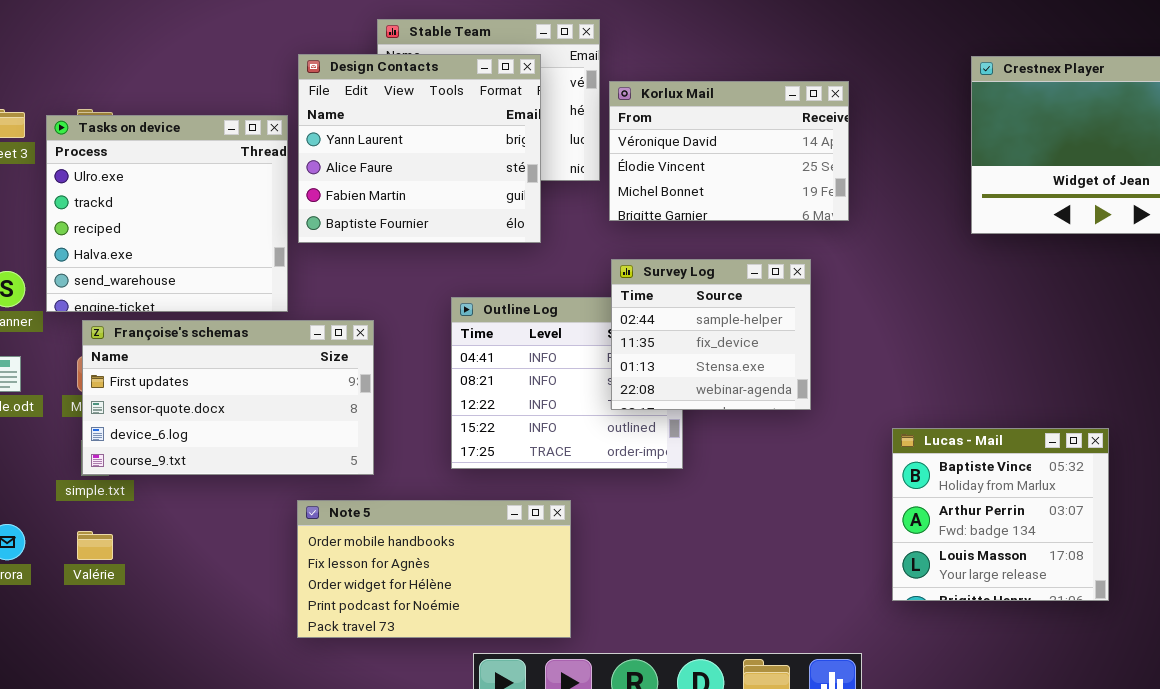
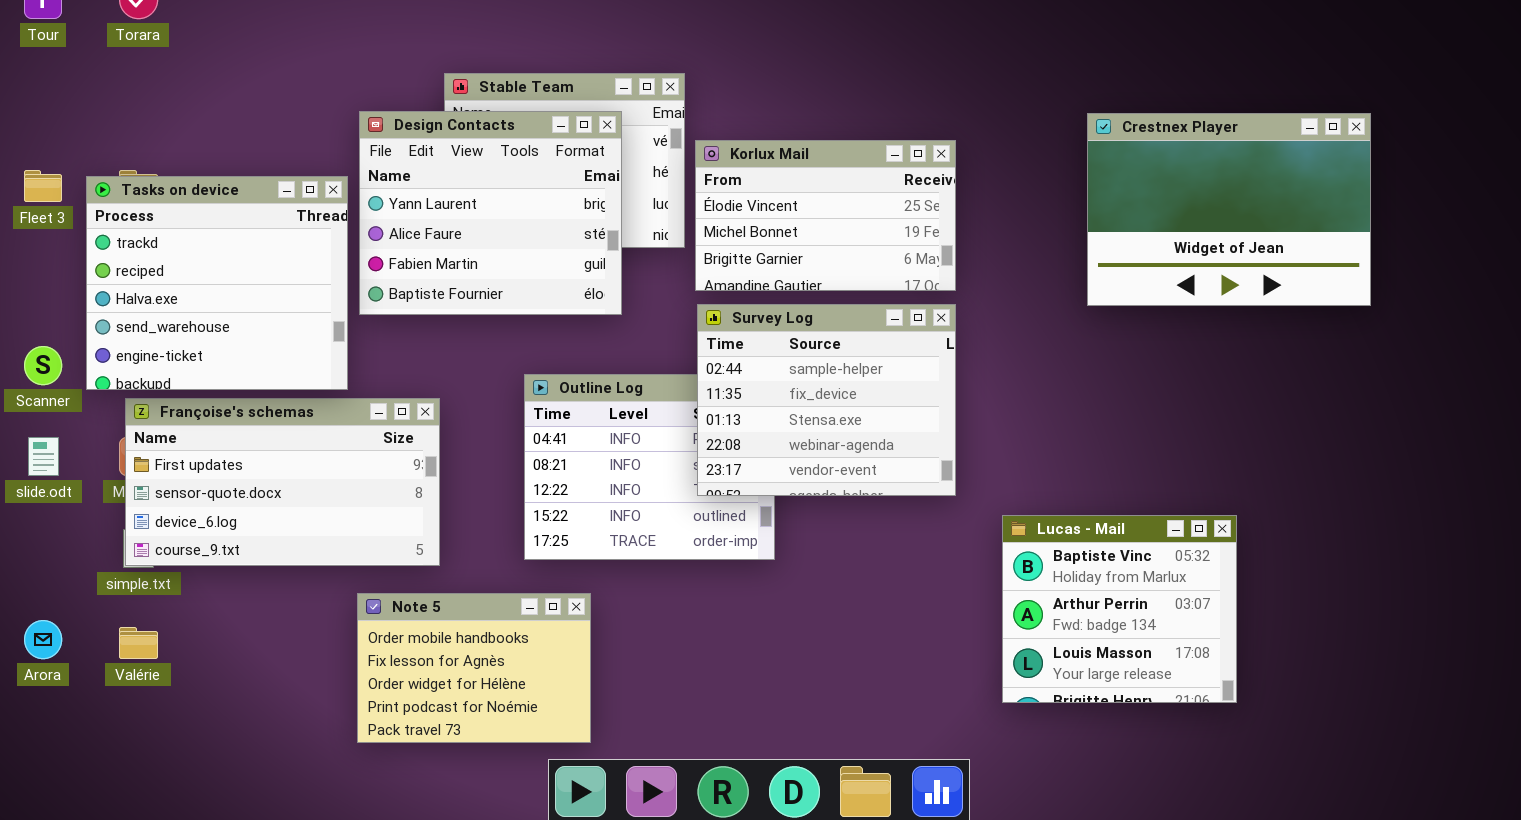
Korlux Mail: [609,81,849,221] -> [695,140,956,291], scrolled down 1 row
Tasks on device: [46,115,288,312] -> [86,176,348,390], scrolled down 1 row
Survey Log: [611,259,811,410] -> [697,304,956,496], resized
Note 5: [297,500,571,638] -> [357,593,591,743], resized

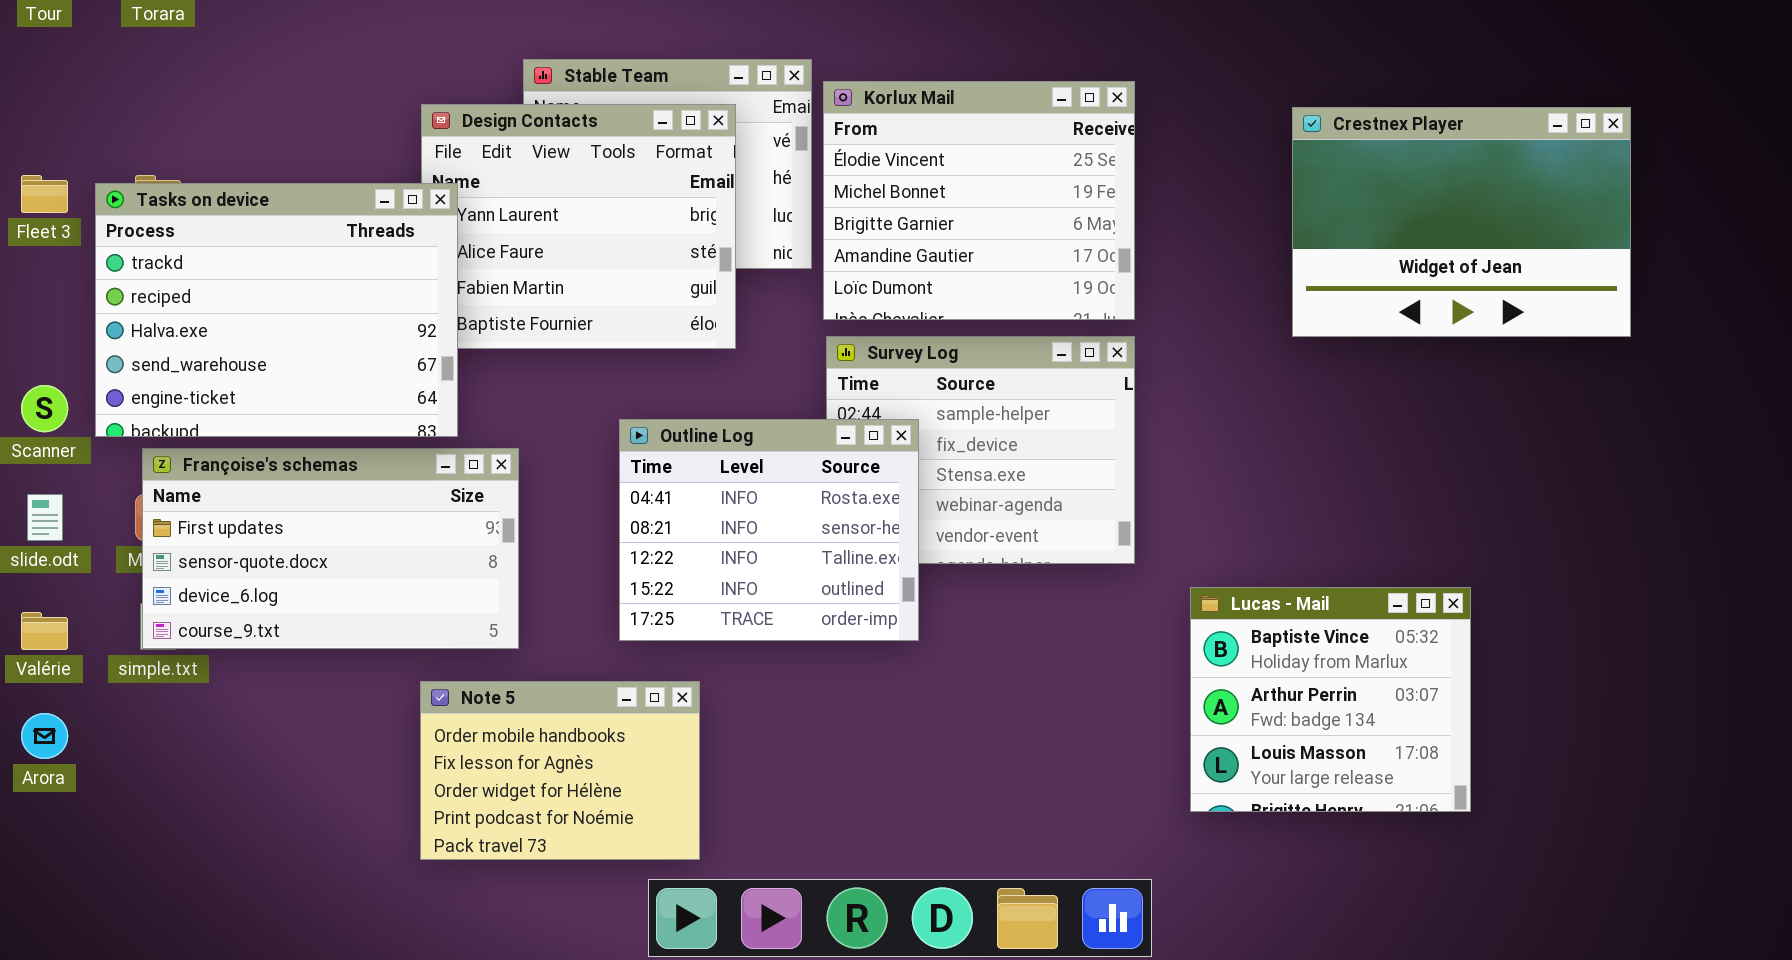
Korlux Mail: [695,140,956,291] -> [823,81,1135,320], resized
Tasks on device: [86,176,348,390] -> [95,183,458,437], resized
Outline Log: [524,374,775,560] -> [619,419,919,641], raised
Valérie: [119,627,158,659] -> [21,612,68,650], moved

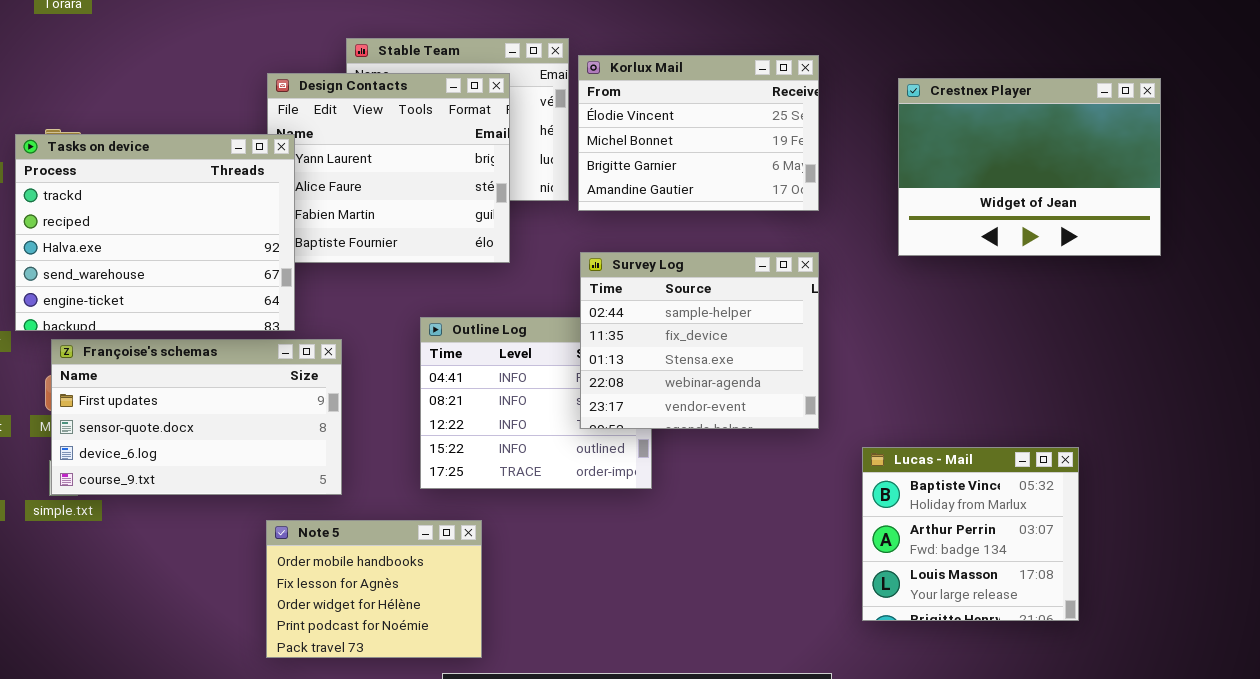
Korlux Mail: [823,81,1135,320] -> [578,55,819,211], resized
Crestnex Player: [1292,107,1631,337] -> [898,78,1161,256], moved
Survey Log: [826,336,1135,564] -> [580,252,819,429], raised

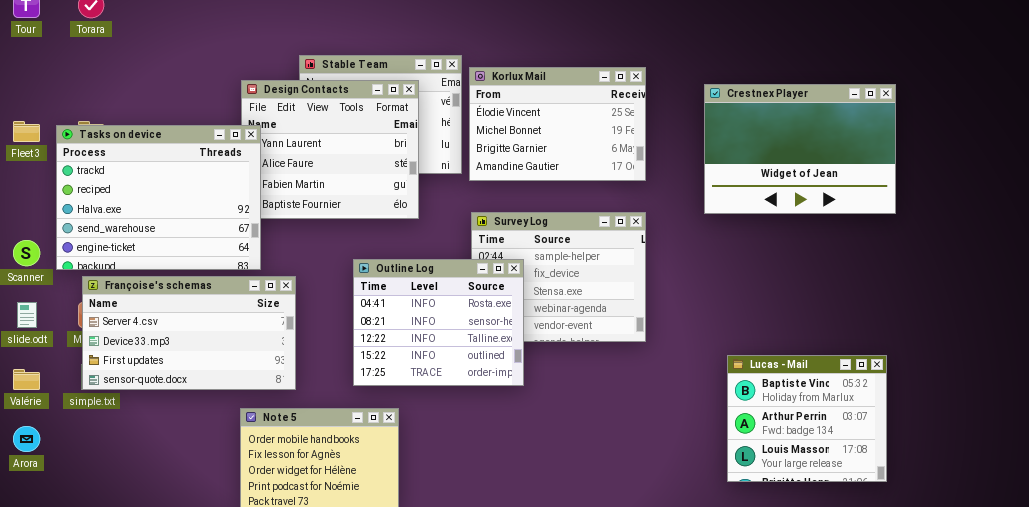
Outline Log: [420,317,652,489] -> [353,259,524,386], raised
Françoise's schemas: [51,339,342,495] -> [82,276,296,390], scrolled up 2 rows
Lucas - Mail: [862,447,1079,621] -> [727,355,887,482], moved

